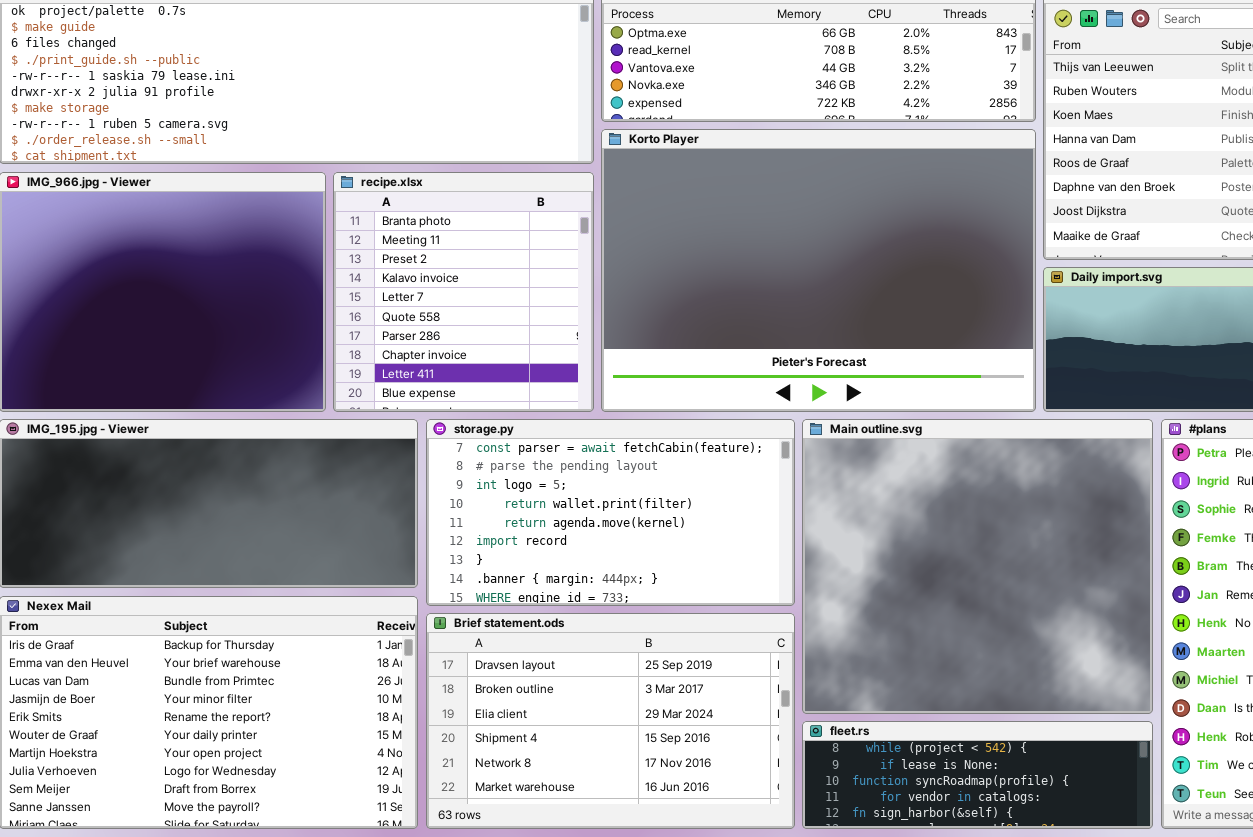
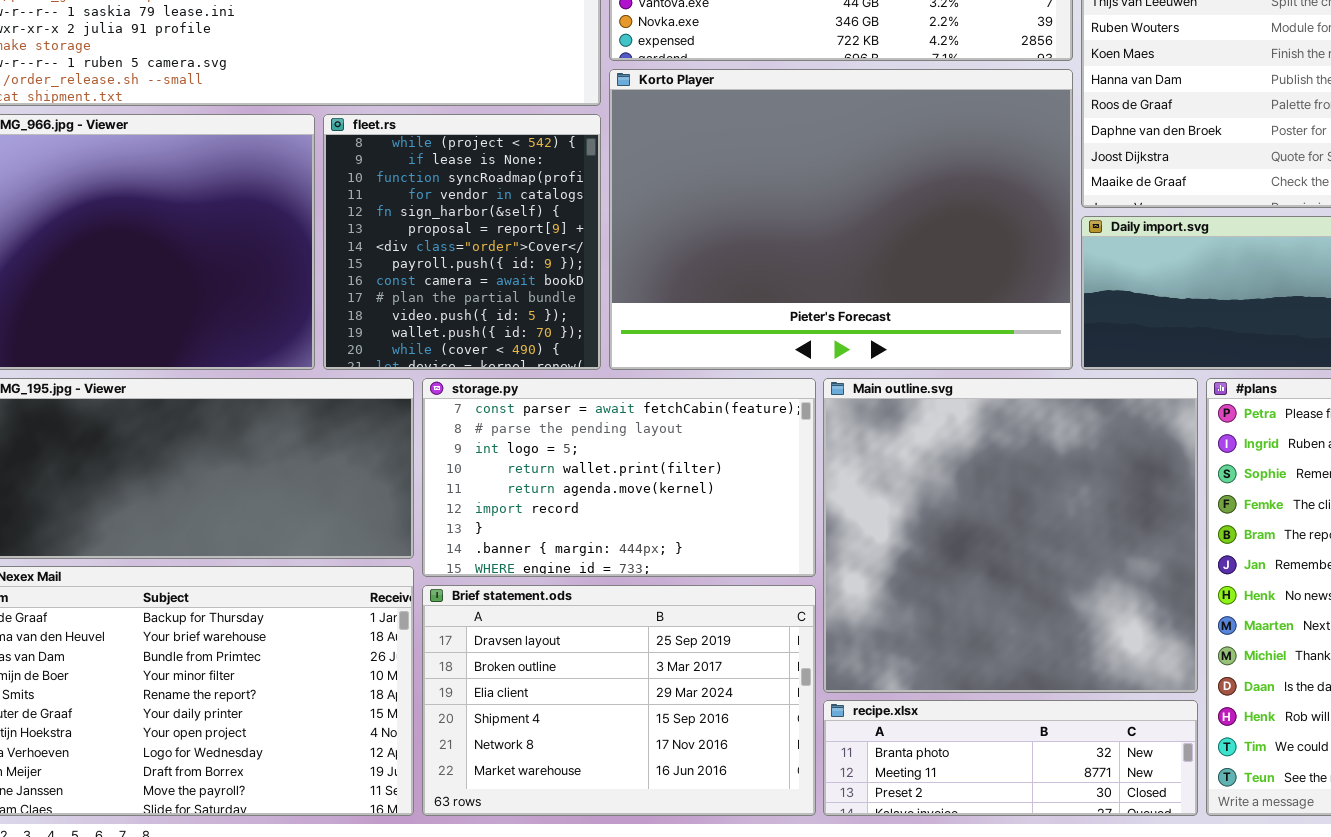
recipe.xlsx: [333,172,594,412] -> [823,700,1198,816], moved, resized
fleet.rs: [802,721,1153,829] -> [323,114,601,370], moved, resized

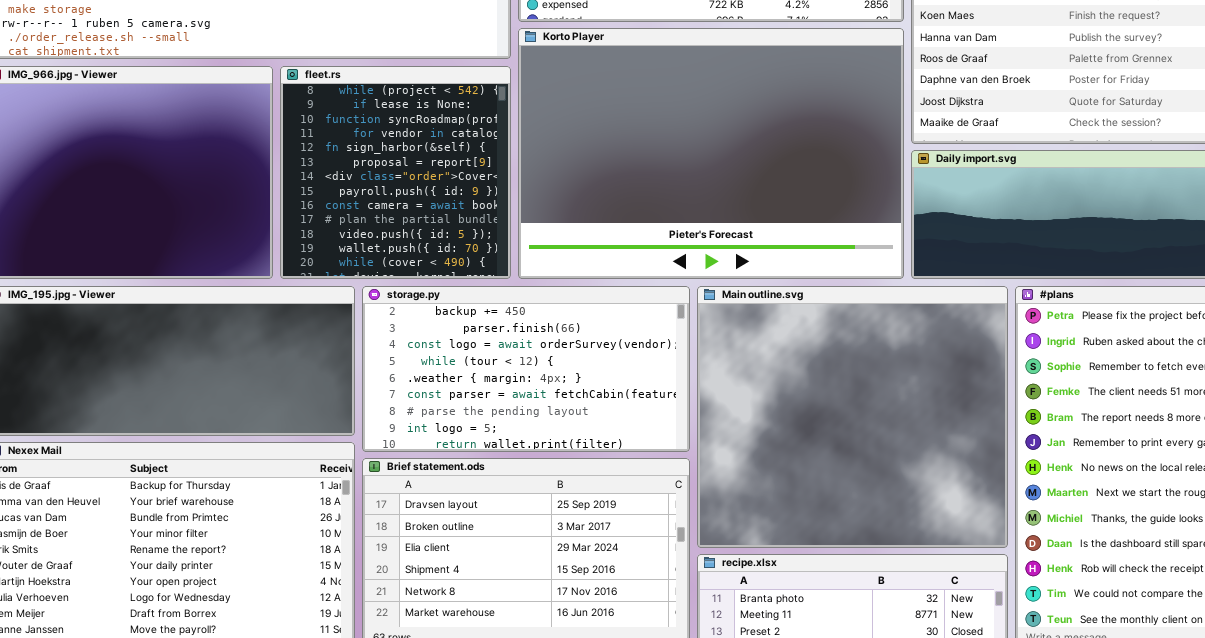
storage.py: [422,378,816,577] -> [362,286,690,452], scrolled up 5 rows

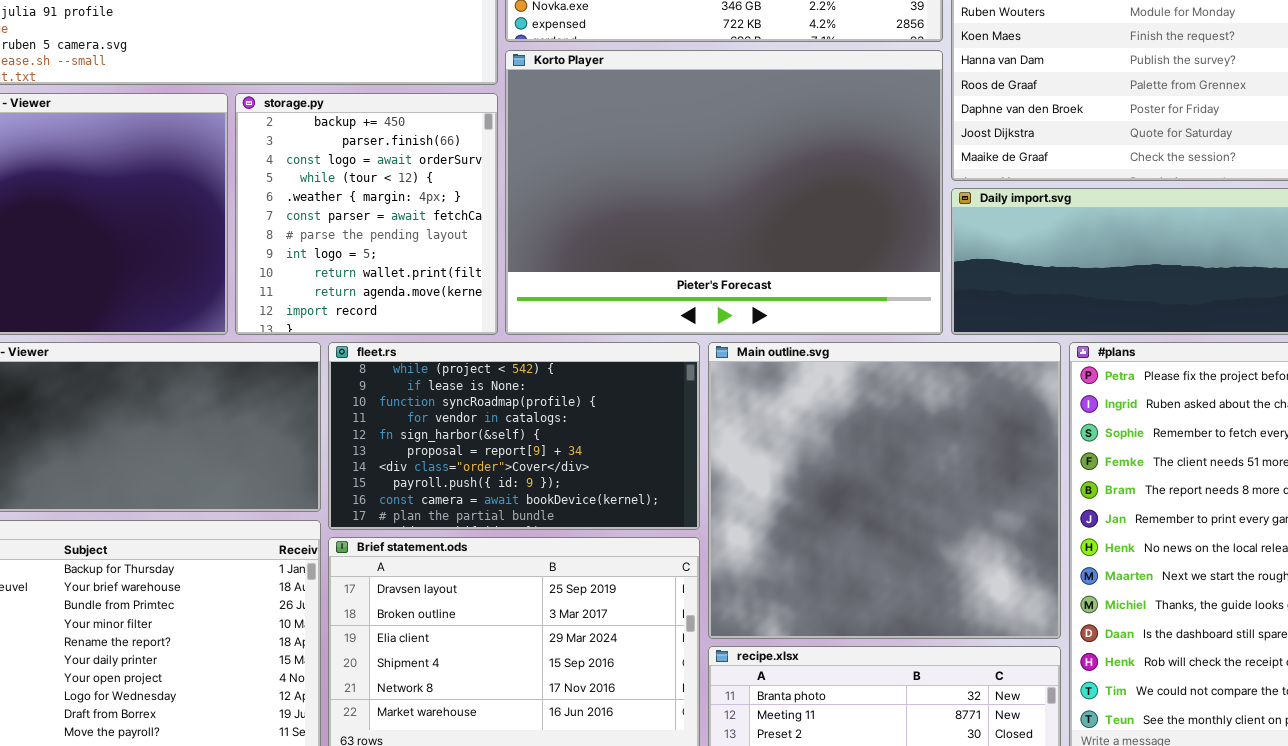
fleet.rs: [280,66,511,279] -> [328,342,700,530], moved, resized
storage.py: [362,286,690,452] -> [235,93,498,335], moved, resized

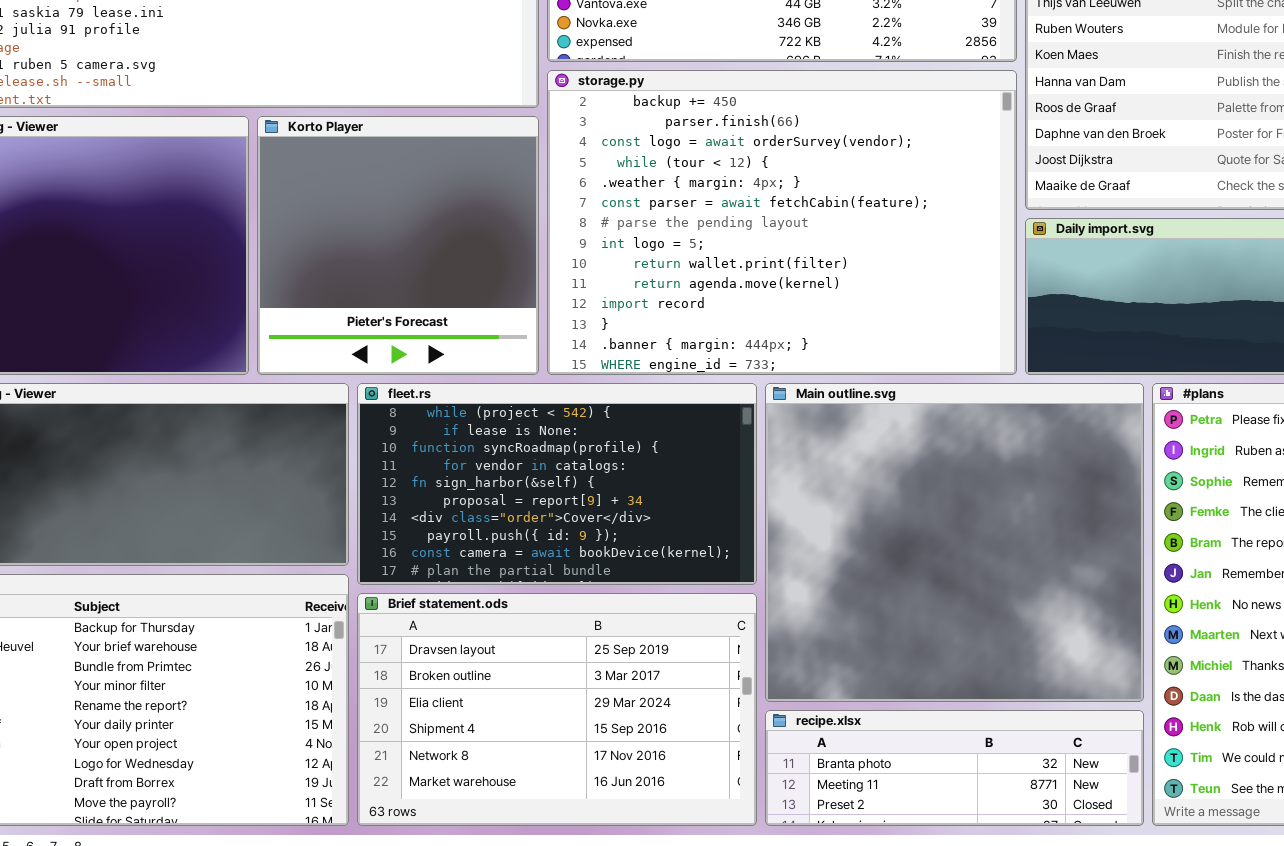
Korto Player: [505,50,943,335] -> [257,116,539,375], moved, resized
storage.py: [235,93,498,335] -> [547,70,1017,375], moved, resized

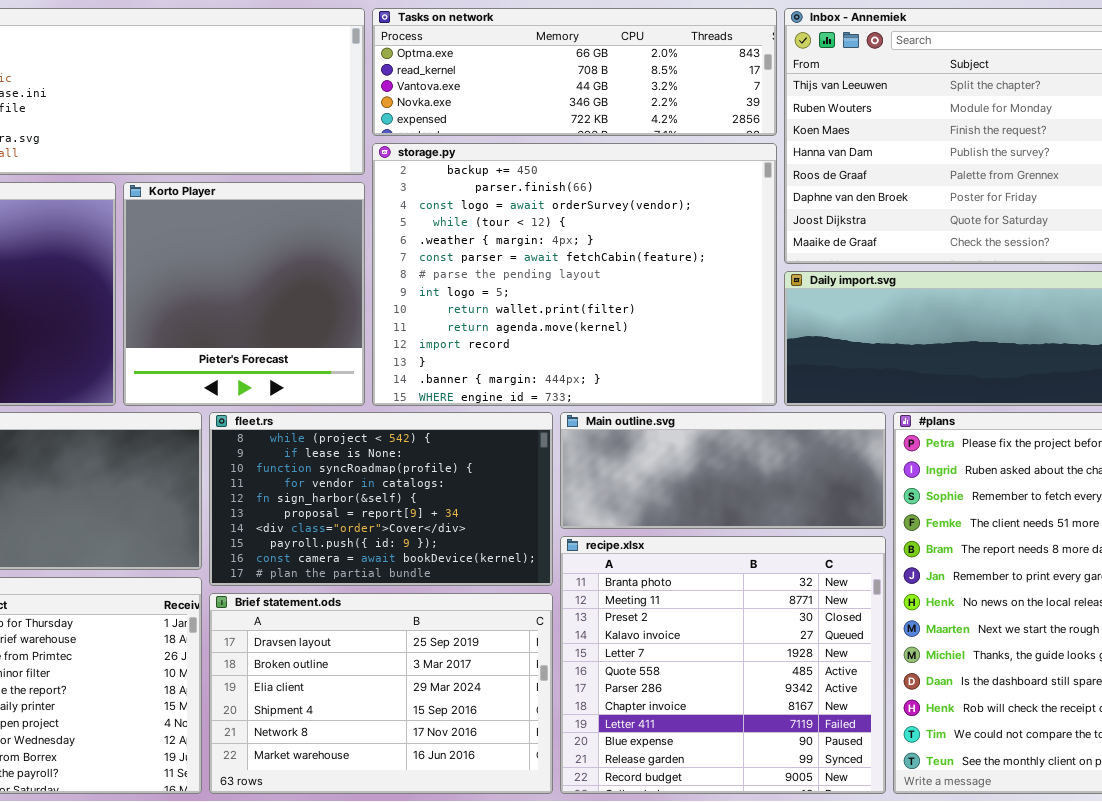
Main outline.svg: [765,383,1144,702] -> [560,412,886,529], resized
recipe.xlsx: [765,710,1144,826] -> [560,536,886,794], resized

